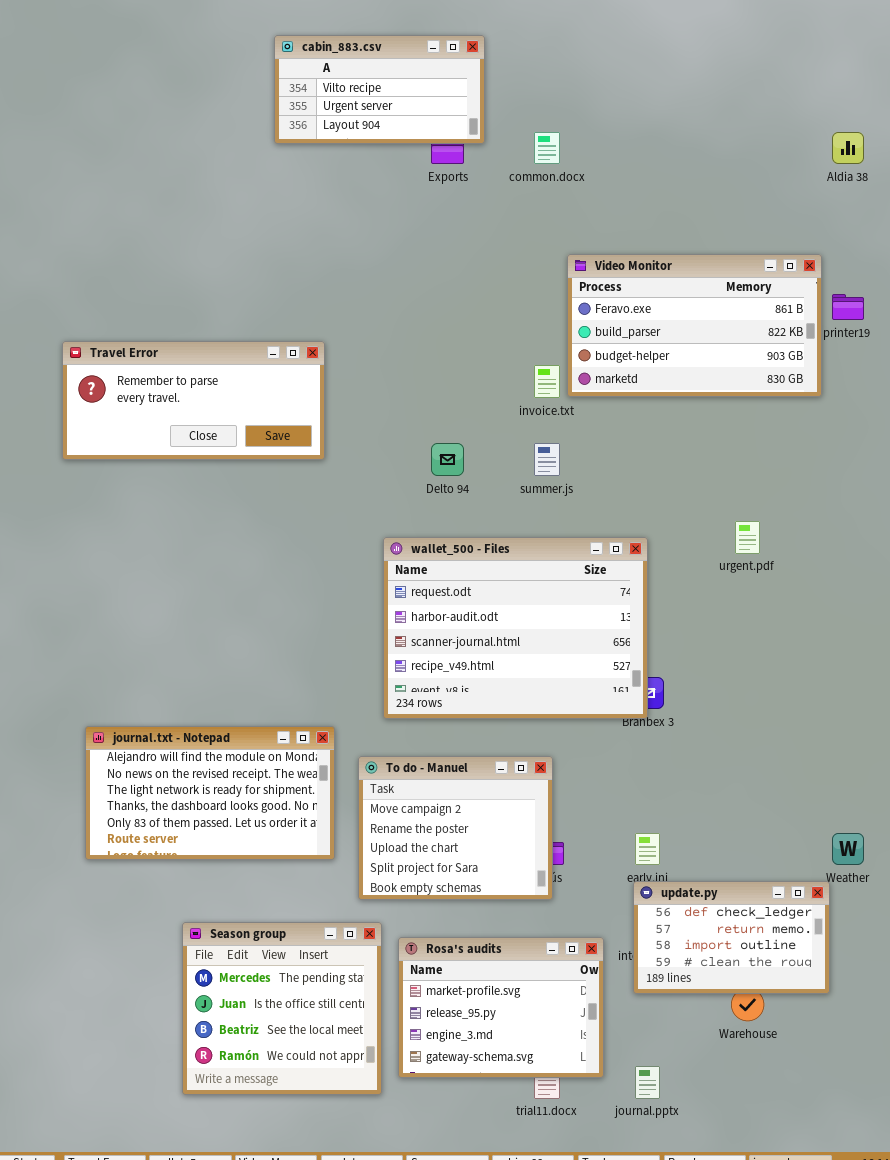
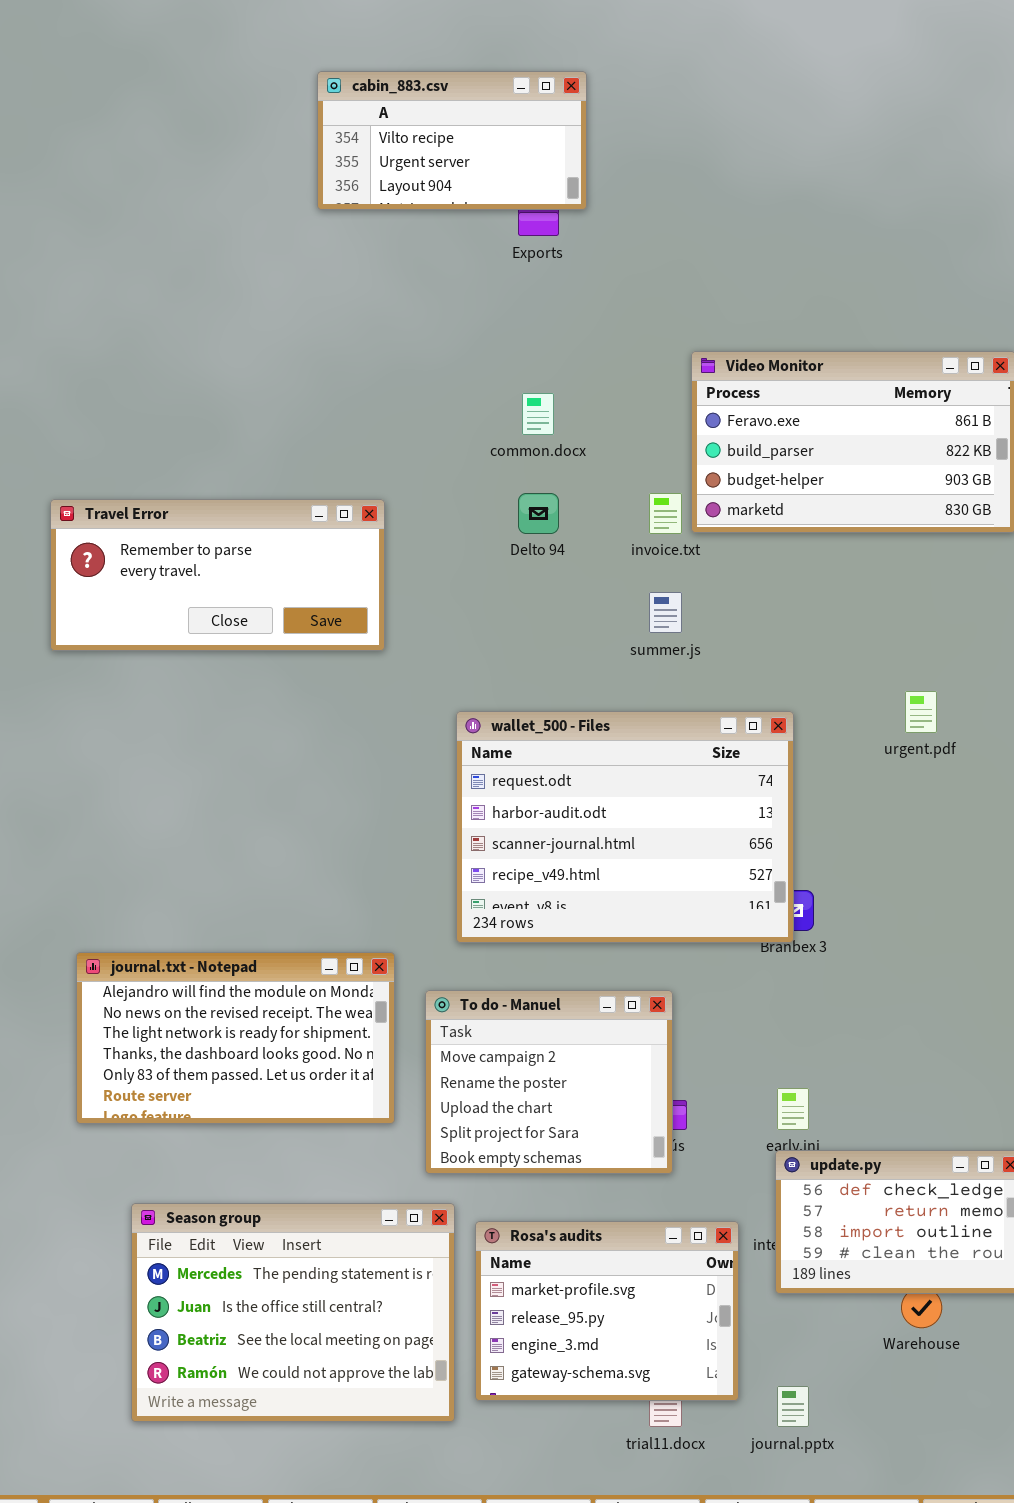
common.docx: [534,132,560,164] -> [522,393,554,435], moved
Travel Error: [62,341,325,460] -> [50,499,385,651], moved
Delto 94: [431,443,464,476] -> [518,493,559,534], moved
Season group: [182,922,382,1095] -> [131,1203,455,1422], resized

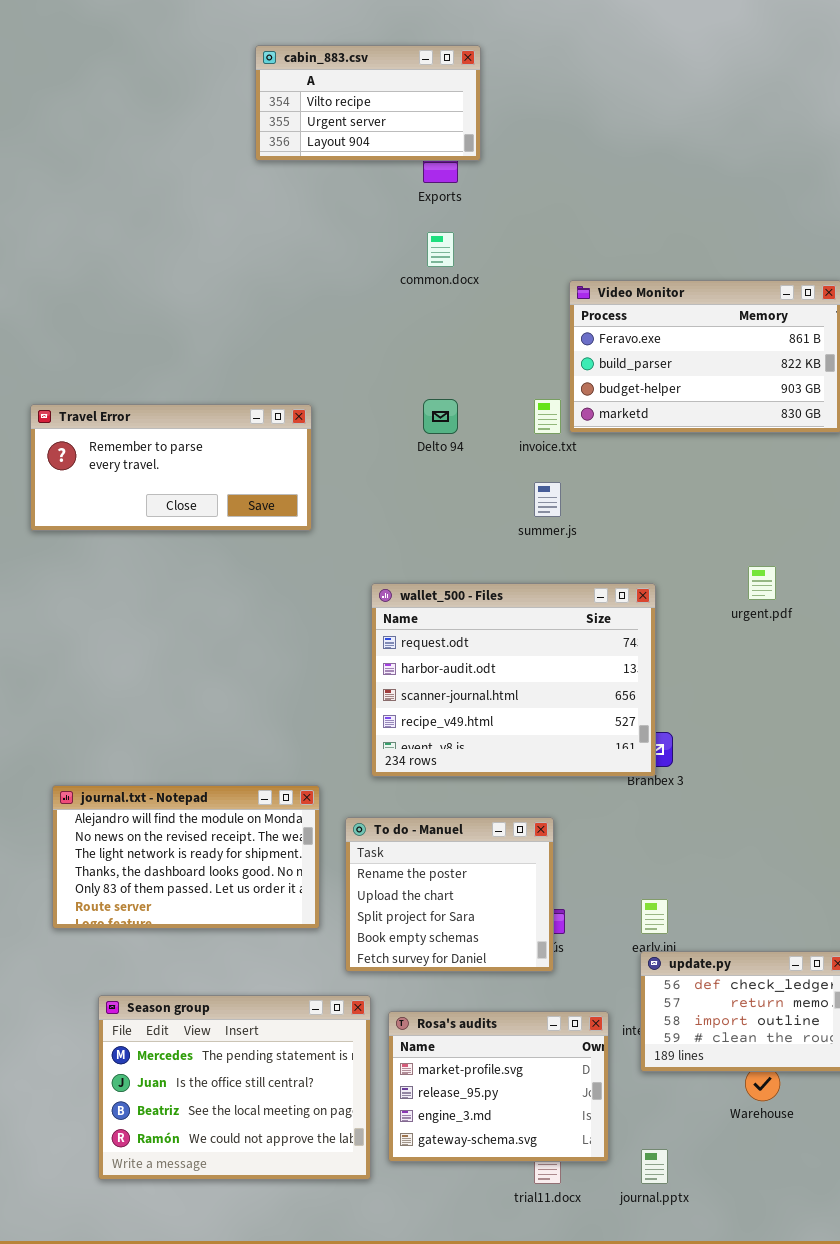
common.docx: [522,393,554,435] -> [427,232,454,267], moved
To do - Manuel: [425,990,673,1174] -> [345,817,554,972], scrolled down 1 row

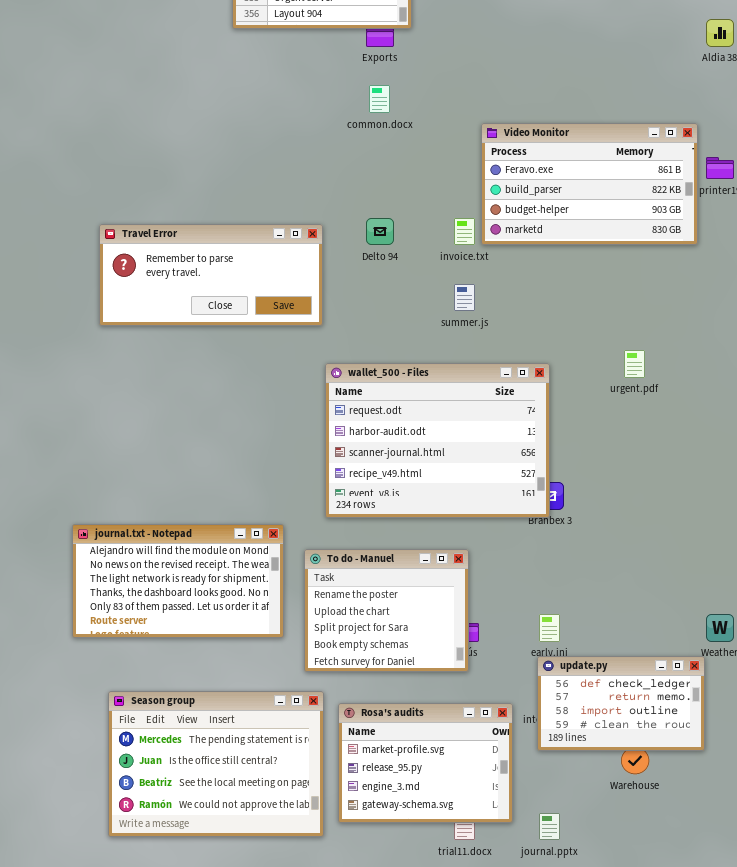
Travel Error: [30,404,312,531] -> [99,224,323,326], moved

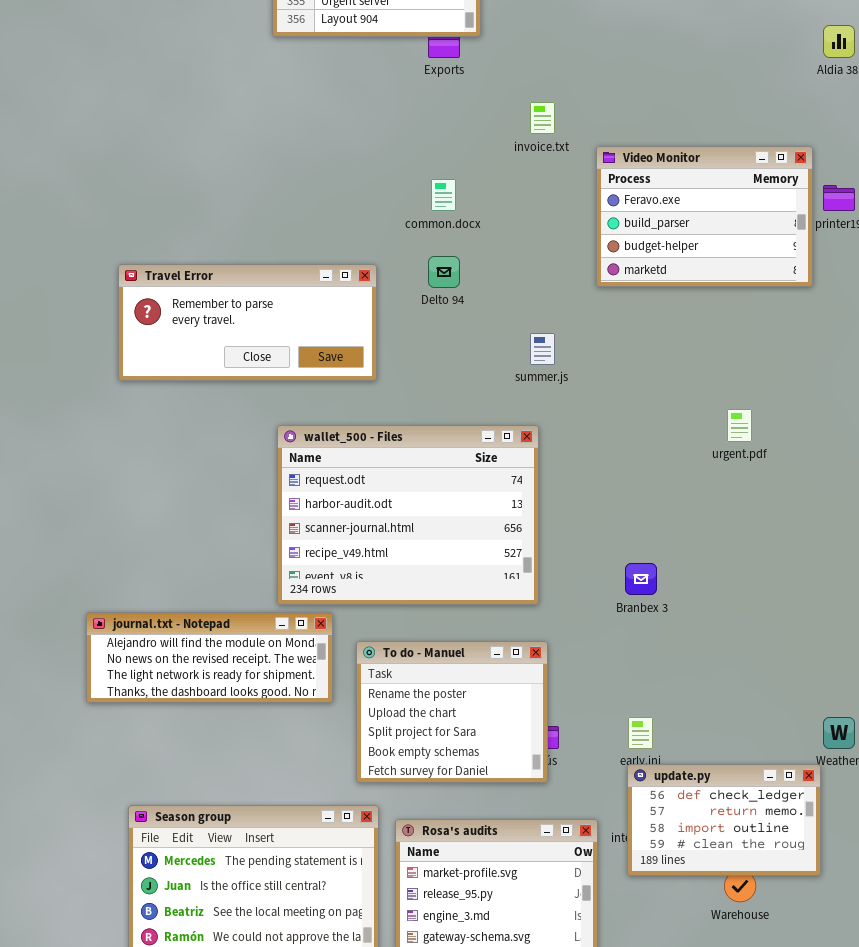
common.docx: [369,85,390,113] -> [431,179,456,211], moved
Video Monitor: [481,123,698,245] -> [596,146,813,287], resized
invoice.txt: [454,218,475,245] -> [530,102,555,134], moved
wallet_500 - Files: [325,363,550,518] -> [277,425,539,605], moved
journal.txt - Notepad: [72,524,284,638] -> [86,612,333,703], resized

